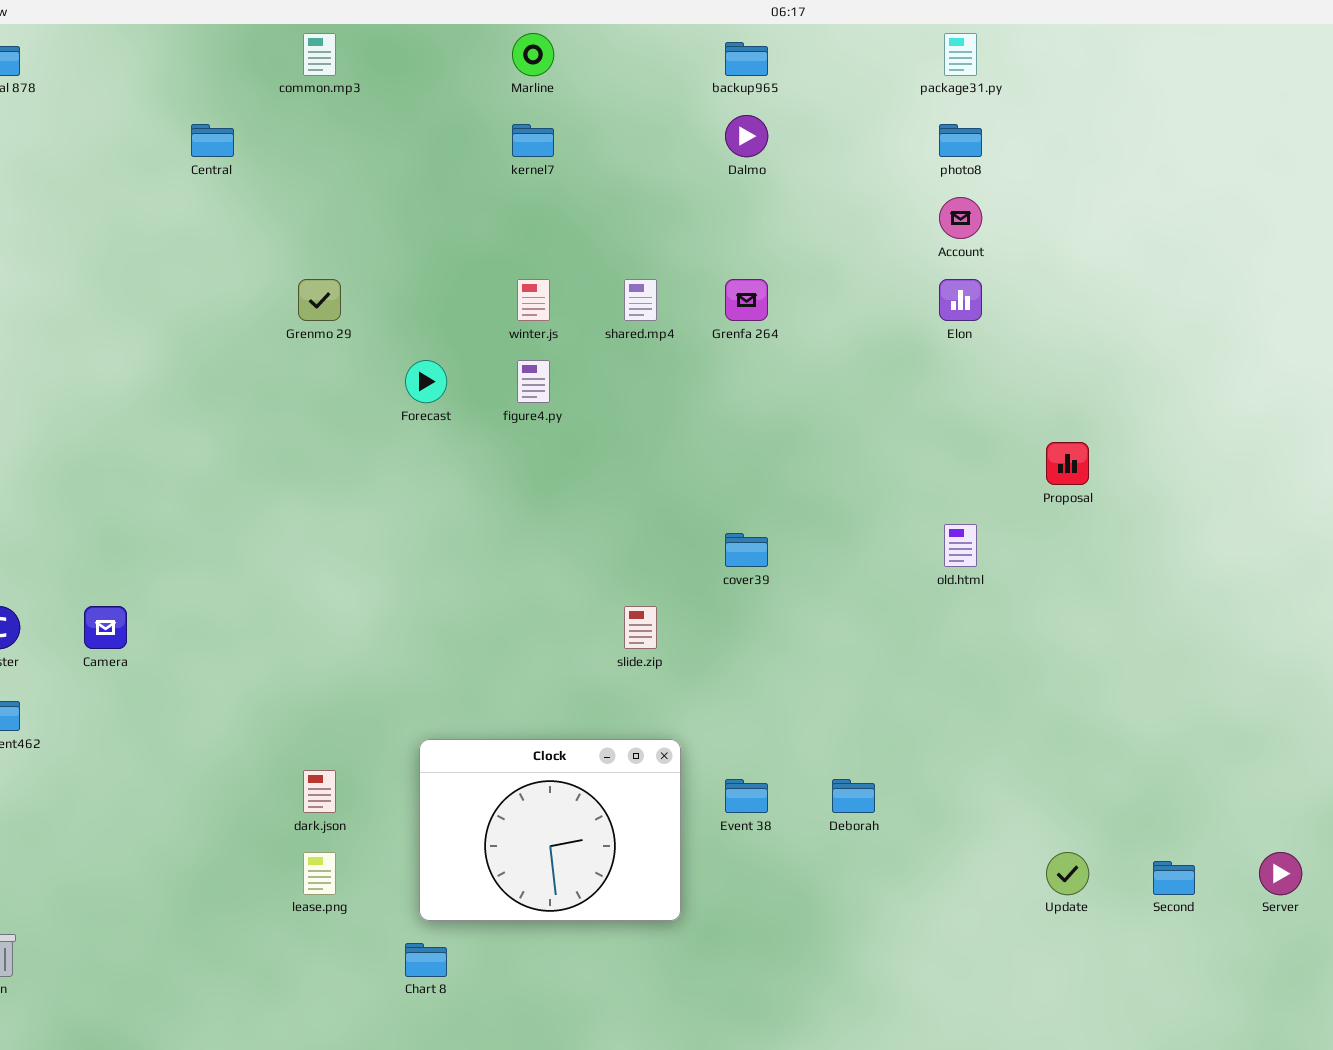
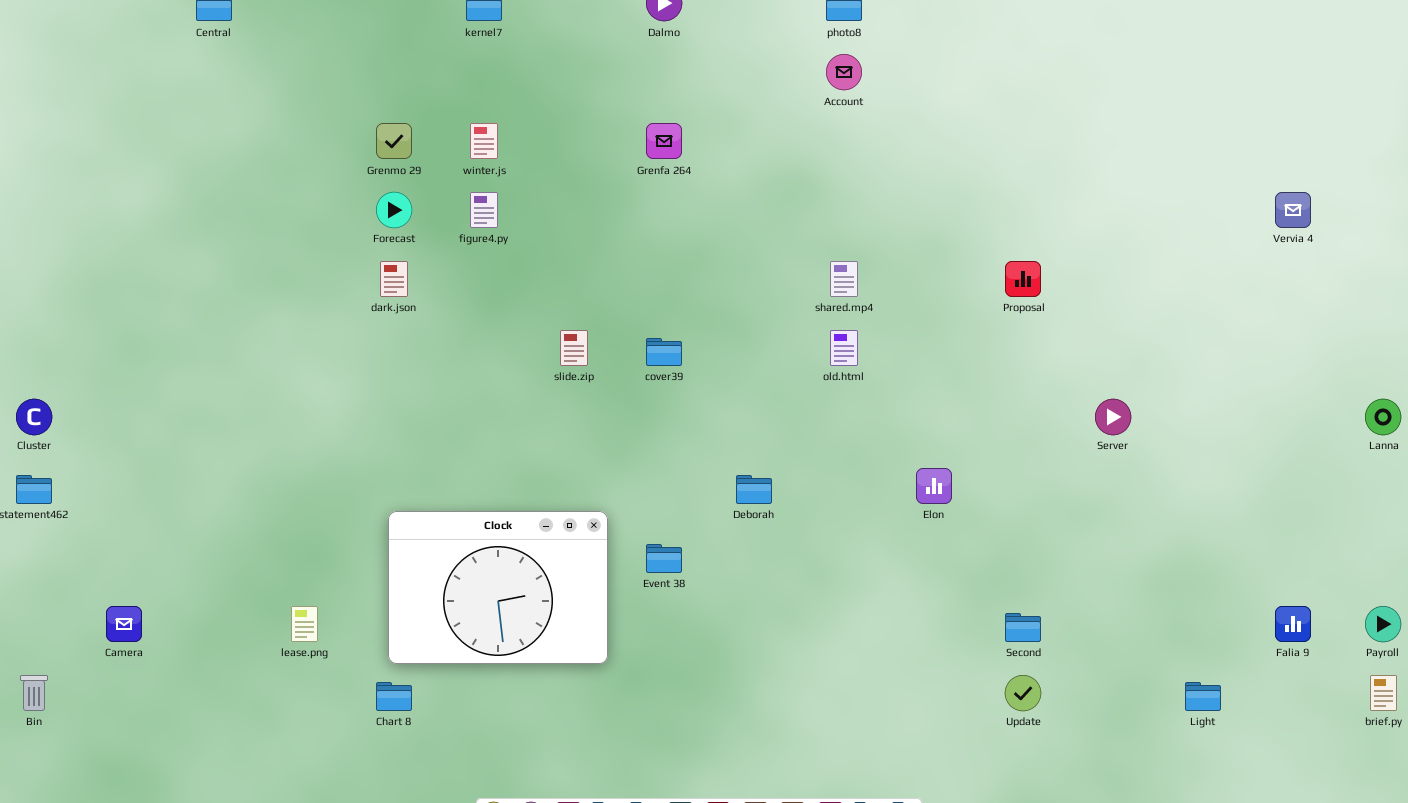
Grenmo 29: [298,279,341,321] -> [376,123,412,159], moved
shared.mp4: [624,279,657,321] -> [830,261,858,297], moved
Elon: [939,279,982,321] -> [916,468,952,504], moved
Proposal: [1046,442,1089,485] -> [1005,261,1041,297], moved
Camera: [84,606,127,649] -> [106,606,142,642], moved
slide.zip: [624,606,657,649] -> [560,330,588,366], moved
dark.json: [303,770,336,813] -> [380,261,408,297], moved
Deborah: [832,779,875,813] -> [736,475,772,504], moved
Update: [1046,852,1089,895] -> [1005,675,1041,711], moved
Server: [1259,852,1302,895] -> [1095,399,1131,435], moved

